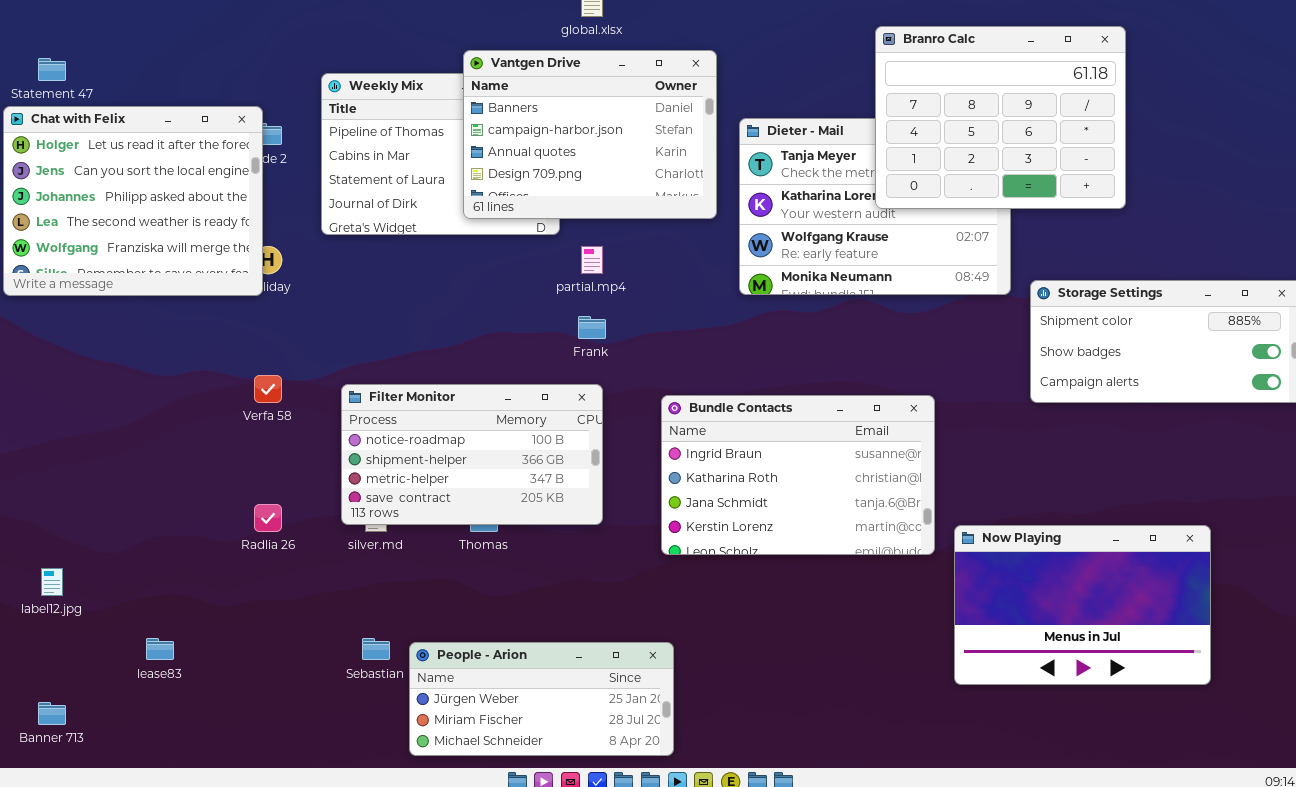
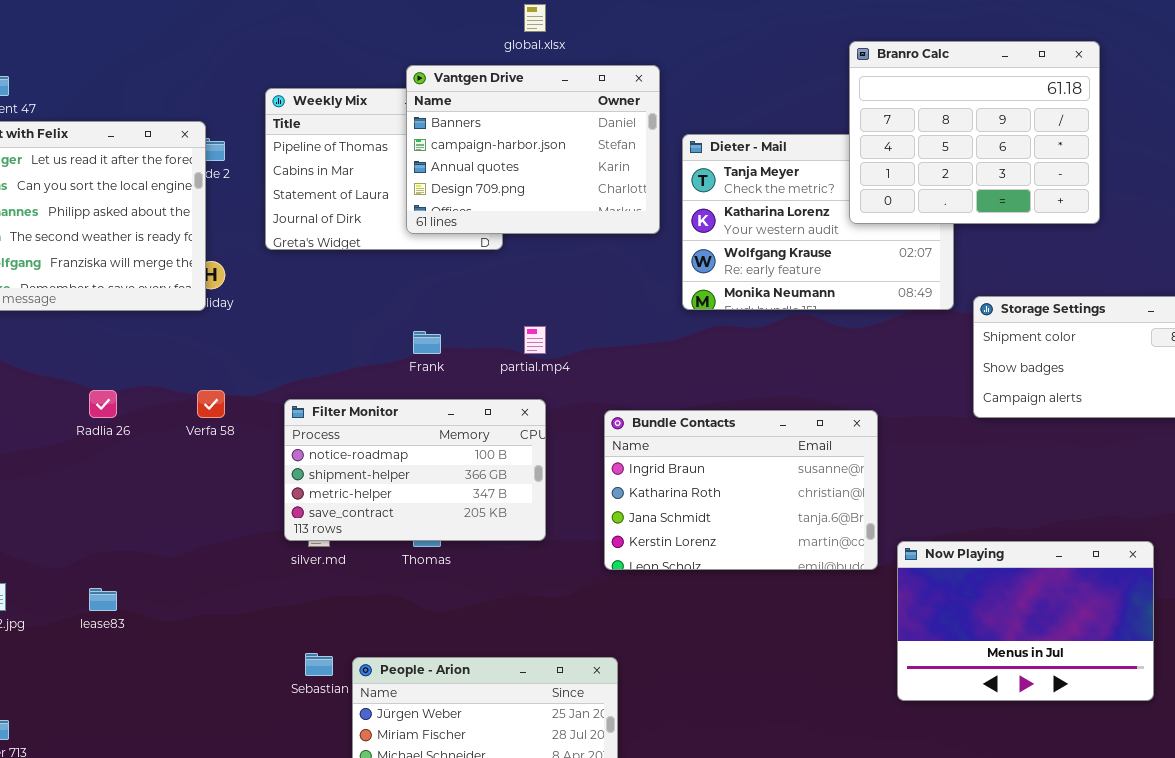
Branro Calc: [875,26,1126,209] -> [849,41,1100,224], moved
partial.mp4: [581,246,603,274] -> [524,326,546,354], moved
Frank: [578,316,606,339] -> [413,331,441,354], moved
Radlia 26: [254,504,282,532] -> [89,390,117,418], moved
lease83: [146,638,174,660] -> [89,588,117,611], moved

